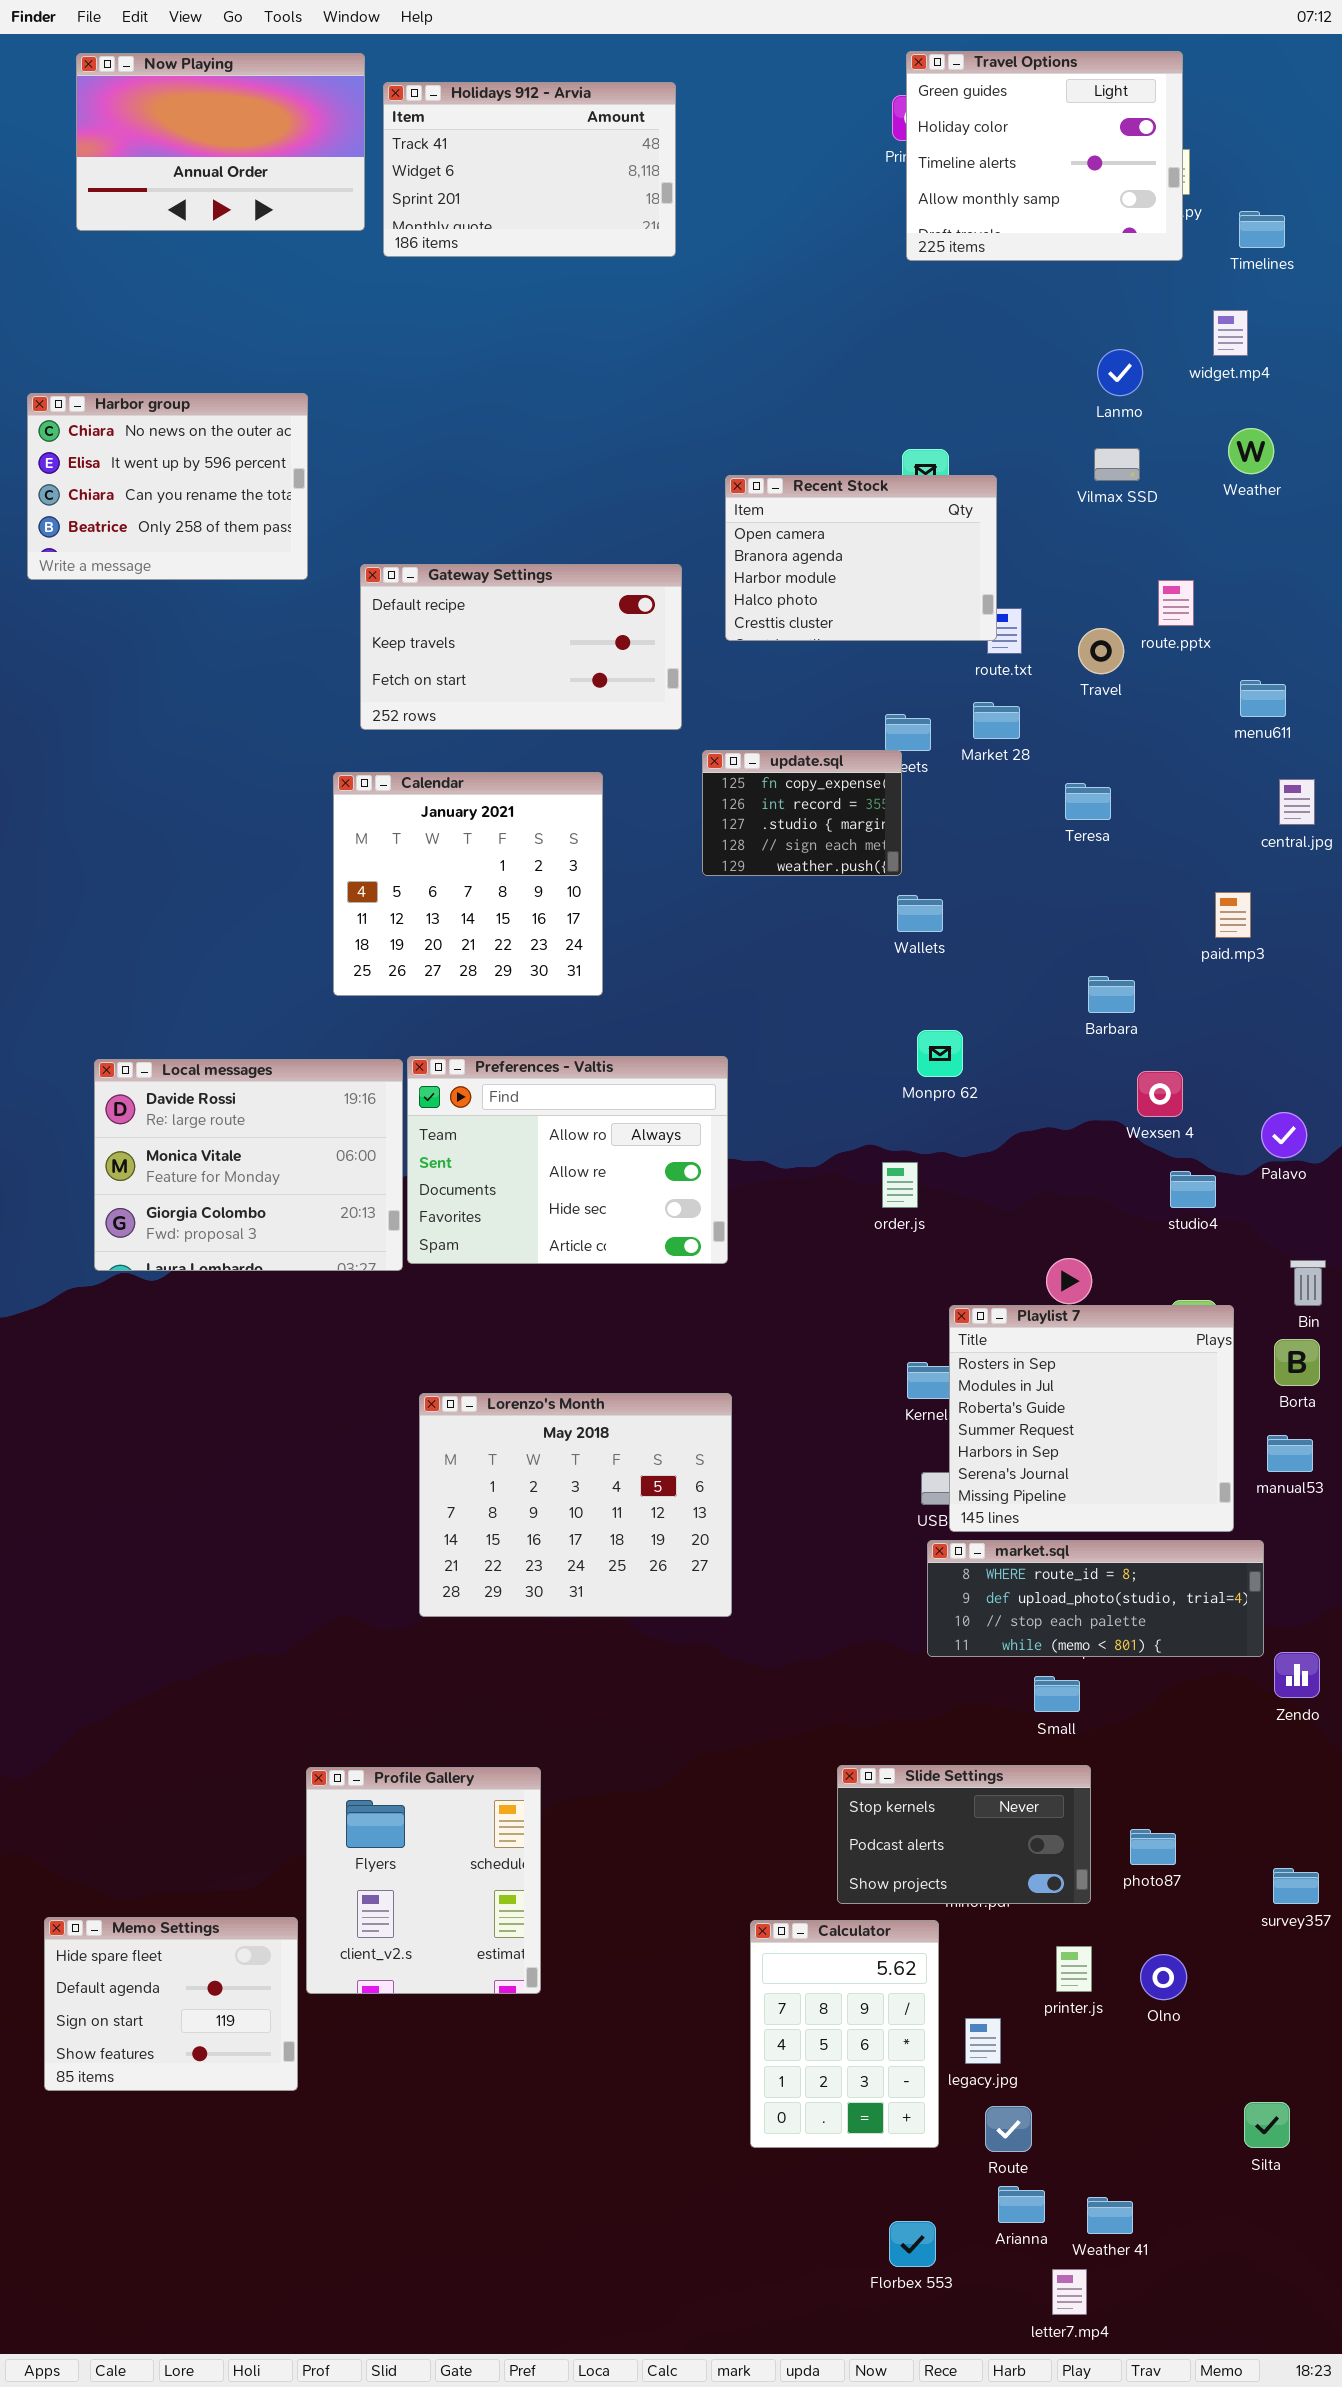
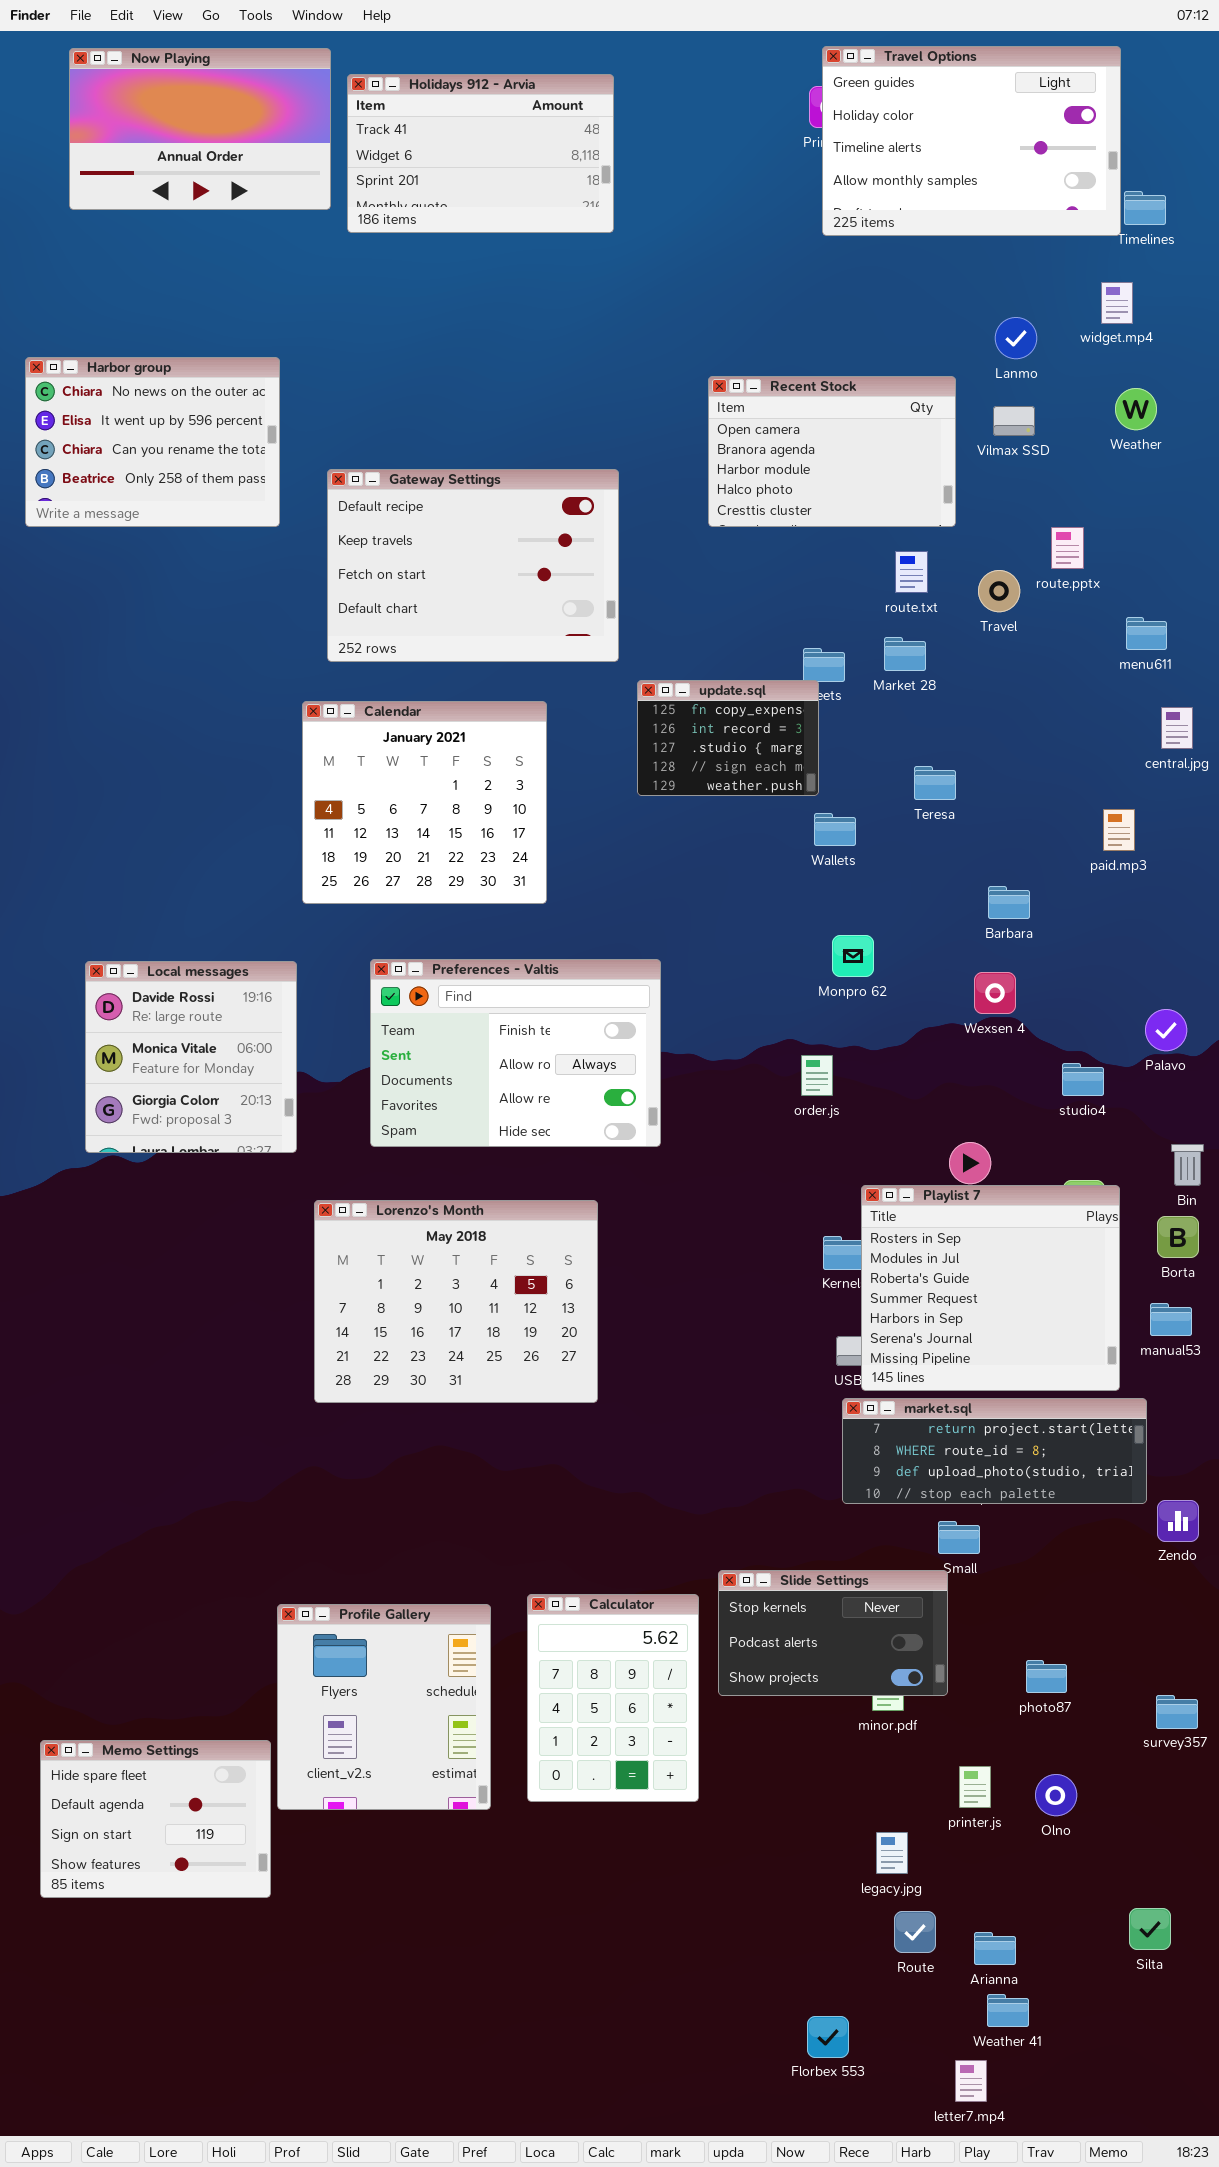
Travel Options: [906,51,1183,261] -> [822,46,1121,236], resized
Recent Stock: [725,475,997,641] -> [708,376,956,527], moved
Gateway Settings: [360,564,682,730] -> [327,469,619,662], resized
Teresa: [1065,783,1111,820] -> [914,766,956,800], moved
Preferences - Valtis: [407,1056,728,1264] -> [370,959,661,1147], scrolled up 1 row
Local messages: [94,1059,403,1271] -> [85,961,297,1153], resized
Wexsen 4: [1137,1071,1183,1117] -> [974,972,1016,1014], moved
Lorenzo's Month: [419,1393,732,1617] -> [314,1200,598,1403], moved
market.sql: [927,1540,1264,1657] -> [842,1398,1147,1504], scrolled up 1 row
Slide Settings: [837,1765,1091,1904] -> [718,1570,948,1696], moved
Calculator: [750,1920,939,2148] -> [527,1594,699,1802], moved
Arianna: [998,2186,1045,2223] -> [974,1932,1016,1965], moved

